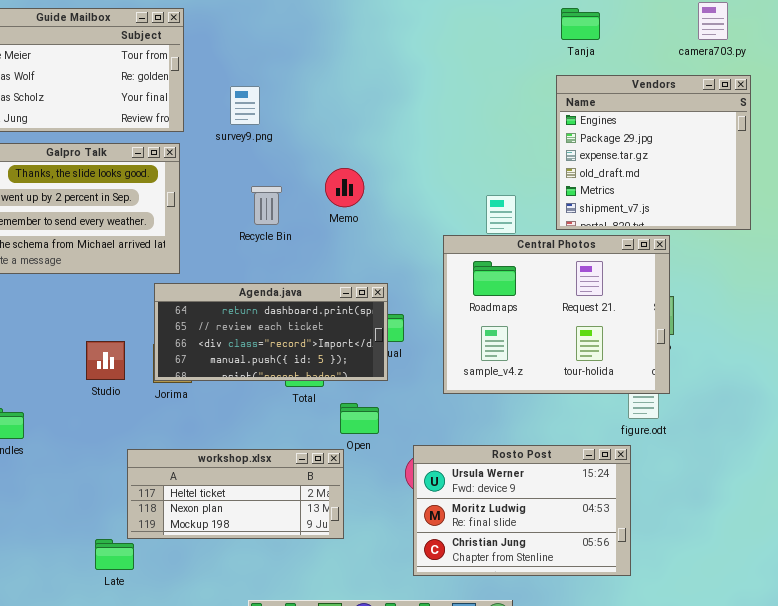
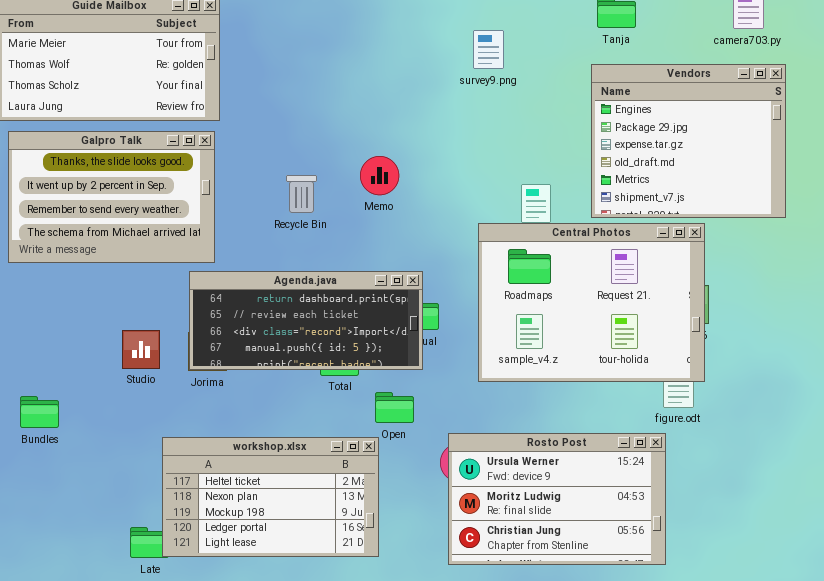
survey9.png: [230,86,260,125] -> [473,30,504,69], moved
workshop.xlsx: [127,449,344,539] -> [162,437,379,557], resized

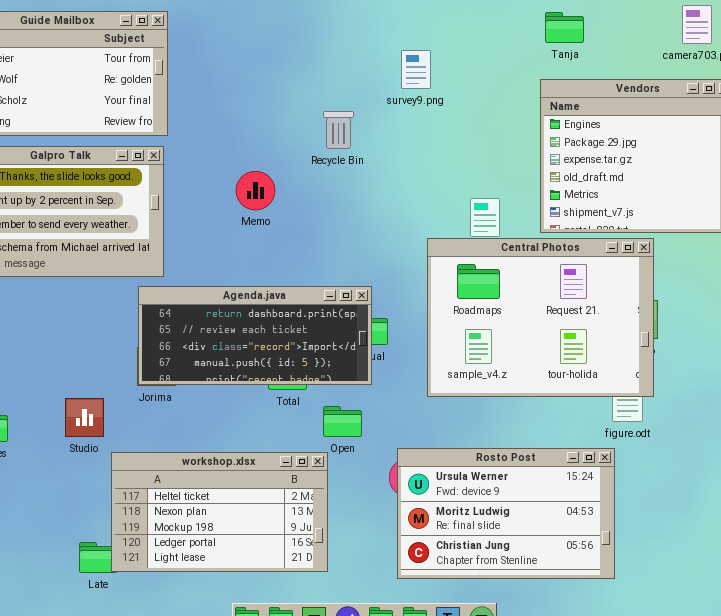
survey9.png: [473,30,504,69] -> [401,50,431,89], moved
Memo: [360,156,399,195] -> [236,171,275,210], moved
Recycle Bin: [286,175,317,213] -> [323,111,354,149], moved
Studio: [122,330,160,369] -> [65,398,104,437], moved

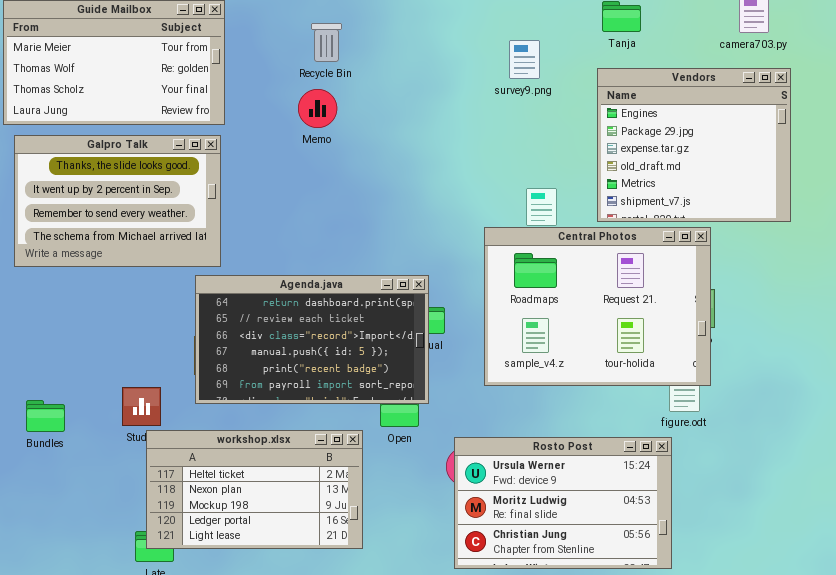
survey9.png: [401,50,431,89] -> [509,40,540,79], moved
Recycle Bin: [323,111,354,149] -> [311,23,342,62], moved
Memo: [236,171,275,210] -> [298,89,337,128], moved
Agenda.java: [138,286,372,385] -> [195,275,429,404], resized
workshop.xlsx: [111,452,328,572] -> [146,430,363,549], moved

